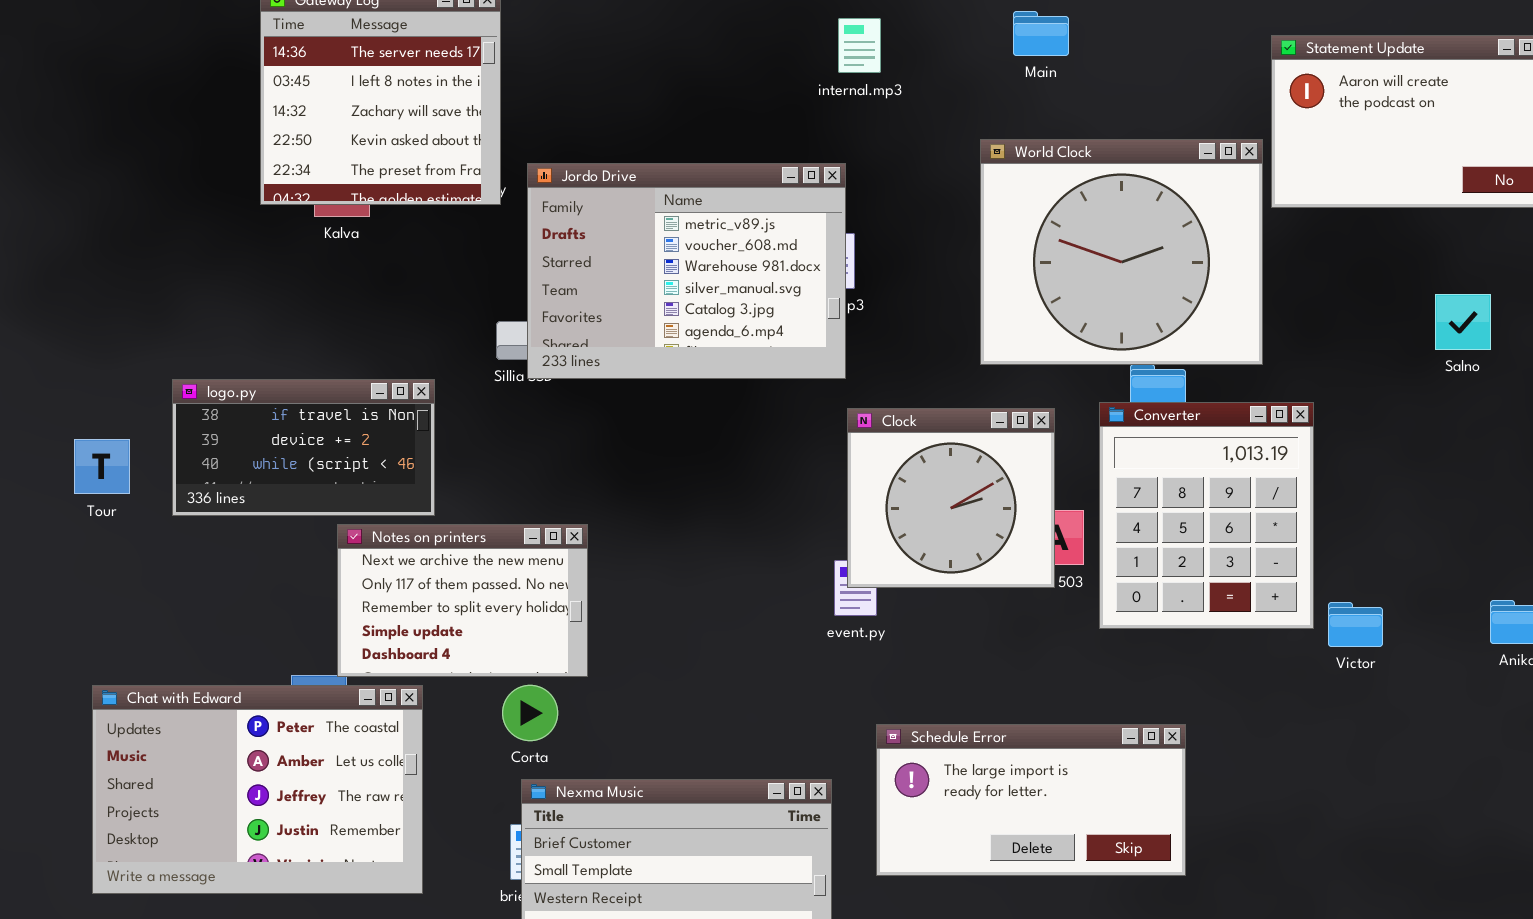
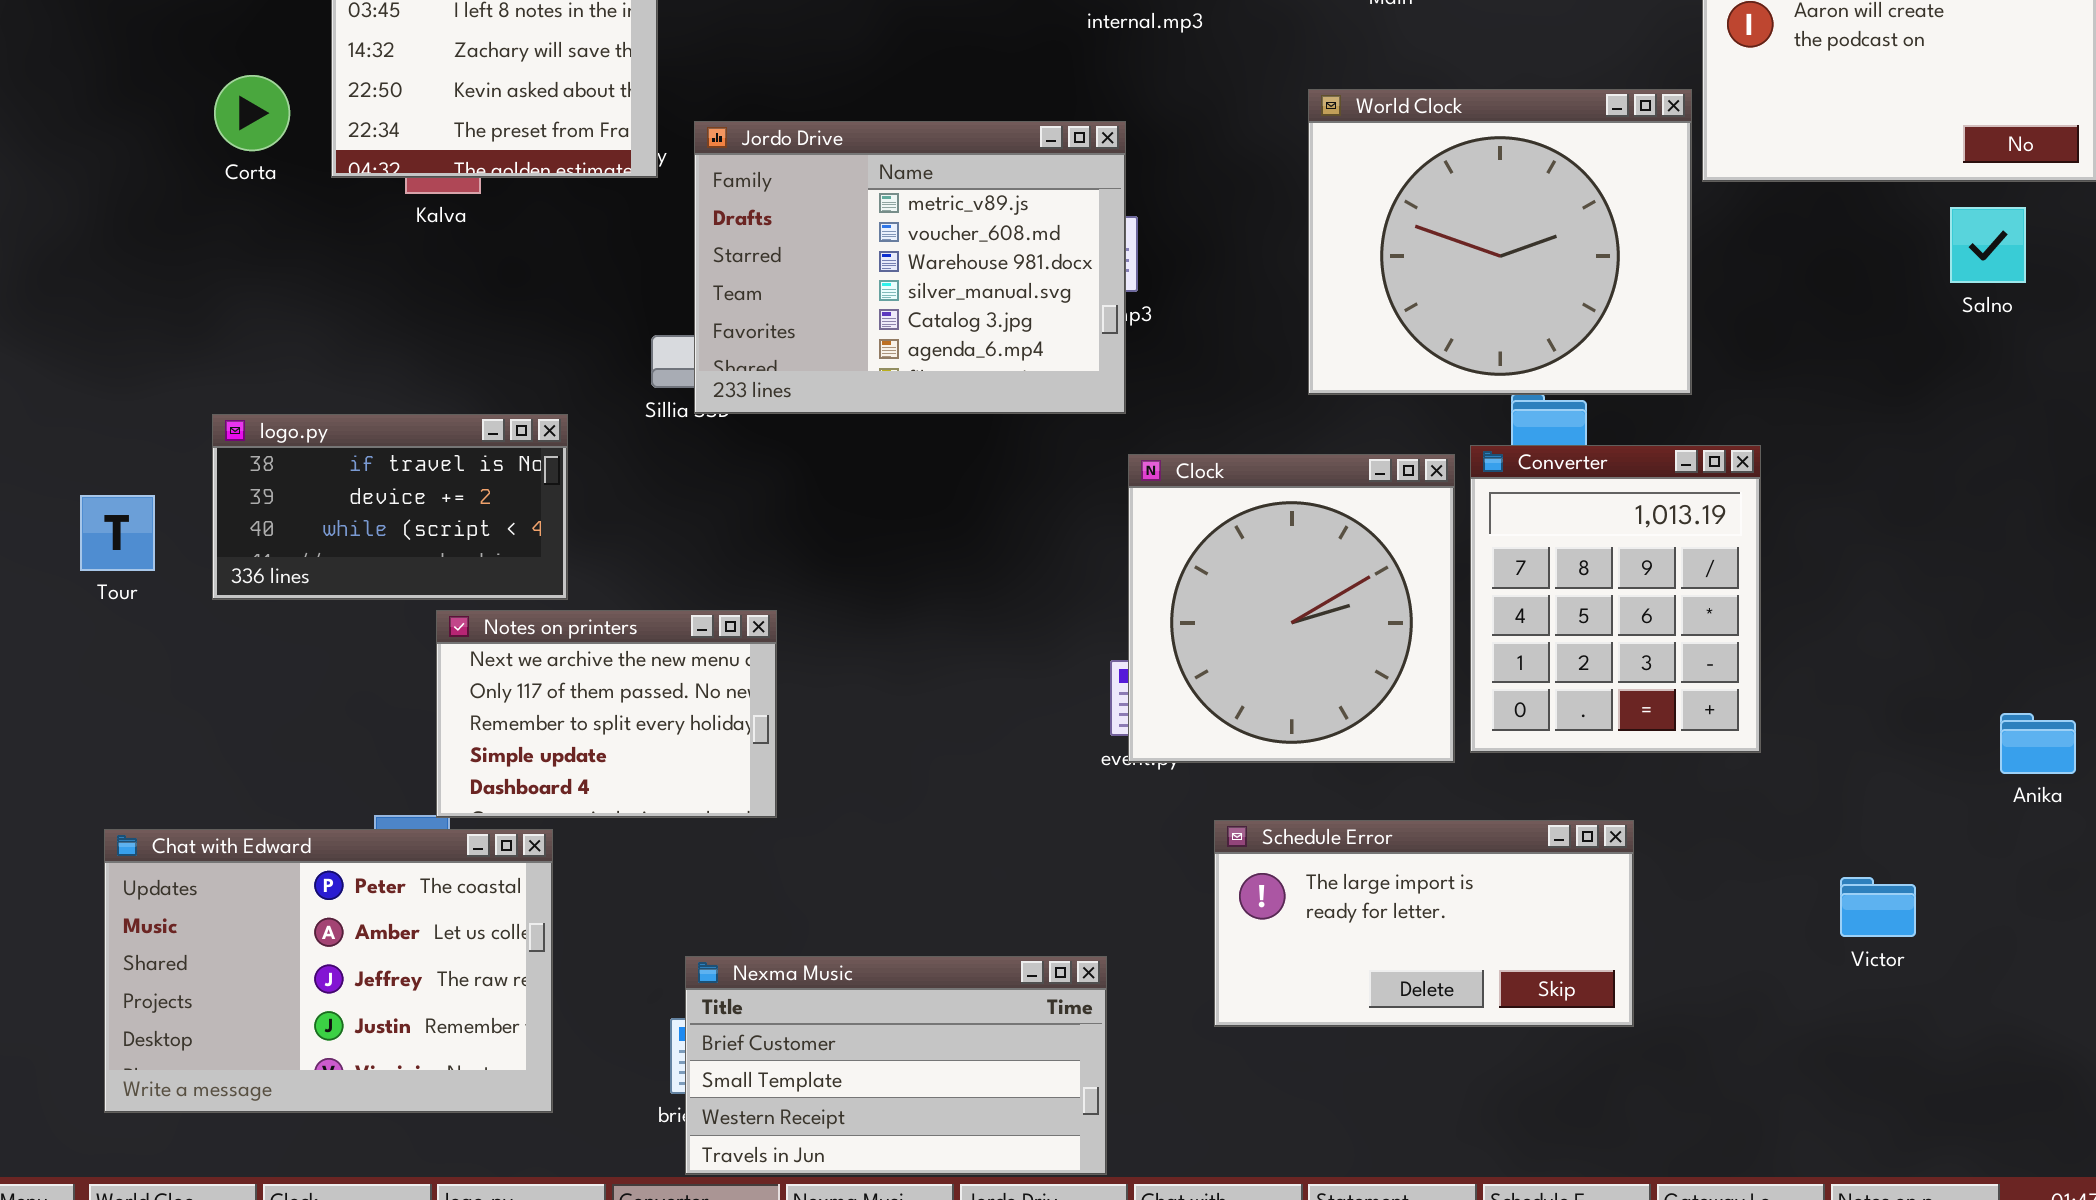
Salno: [1435,294,1491,350] -> [1950,207,2026,283], moved
Clock: [847,408,1055,588] -> [1128,454,1455,763], resized
Victor: [1328,602,1383,647] -> [1840,877,1916,937], moved
Corta: [502,685,558,741] -> [214,75,290,151], moved
Schedule Error: [876,724,1186,876] -> [1214,820,1634,1027], moved

